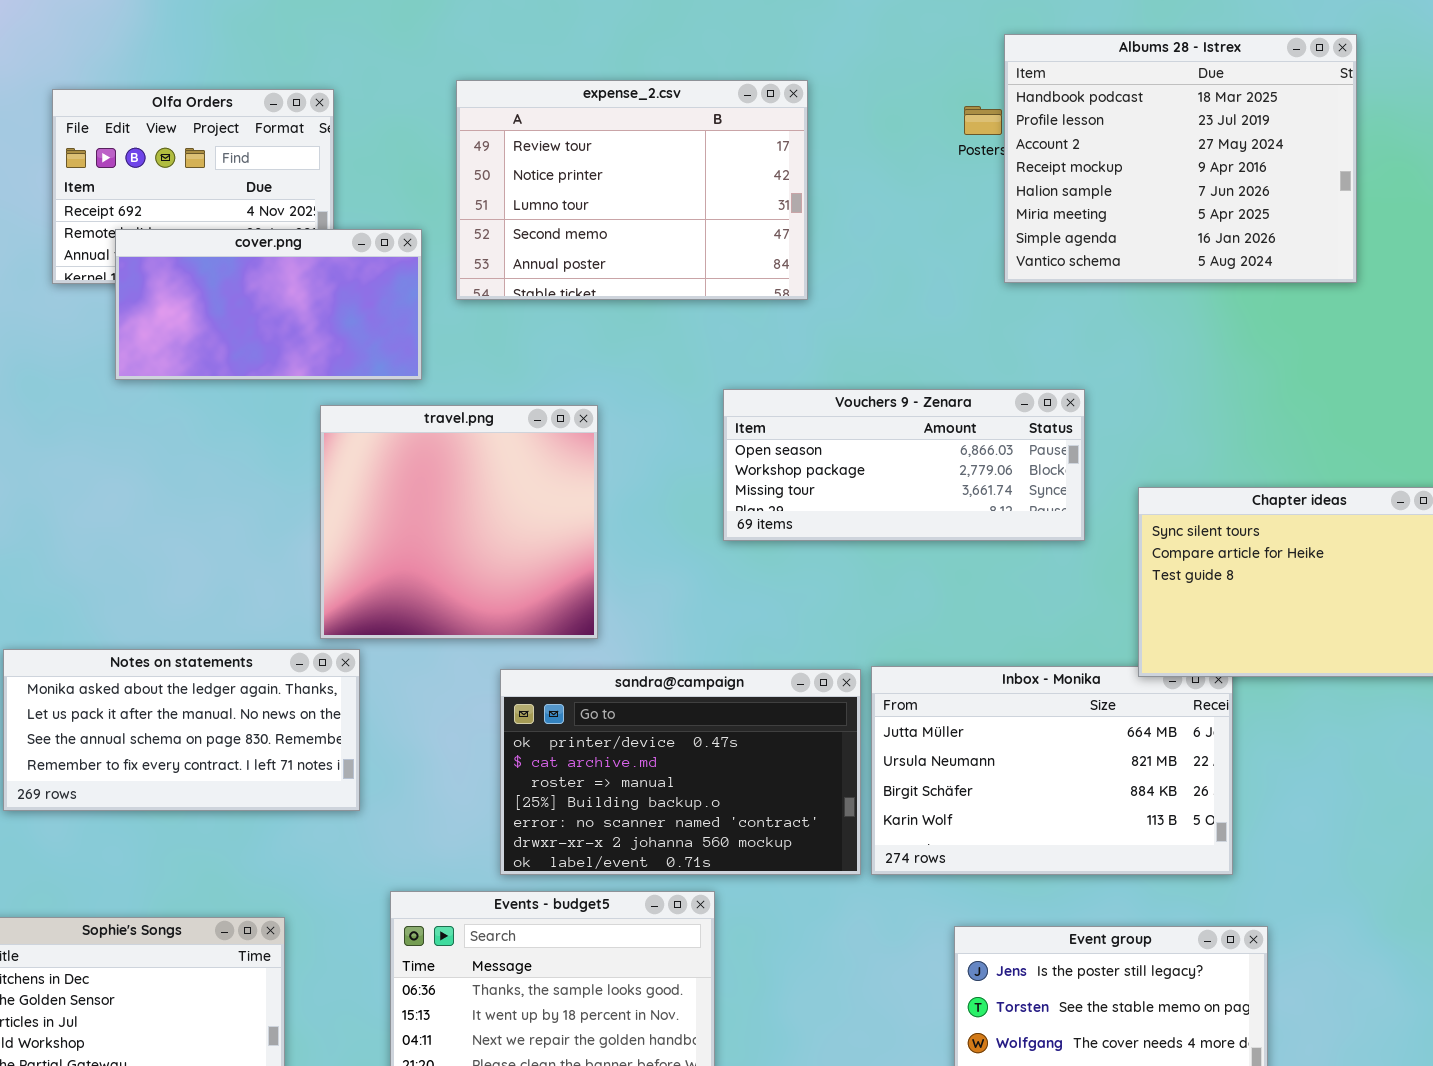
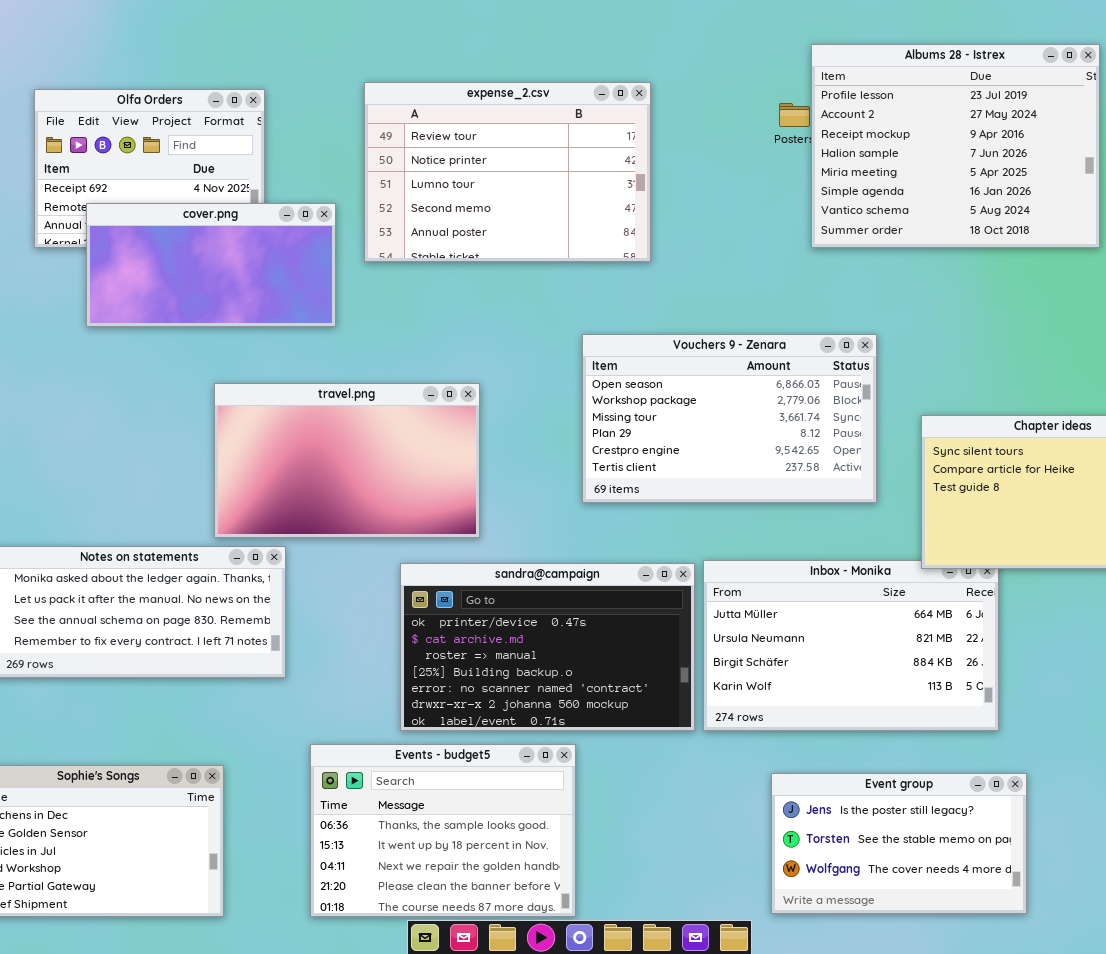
Albums 28 - Istrex: [1004,34,1357,283] -> [811,44,1100,248], scrolled down 1 row
Vouchers 9 - Zenara: [723,389,1085,541] -> [582,334,877,503], resized
travel.png: [320,405,598,639] -> [214,383,480,538], resized

